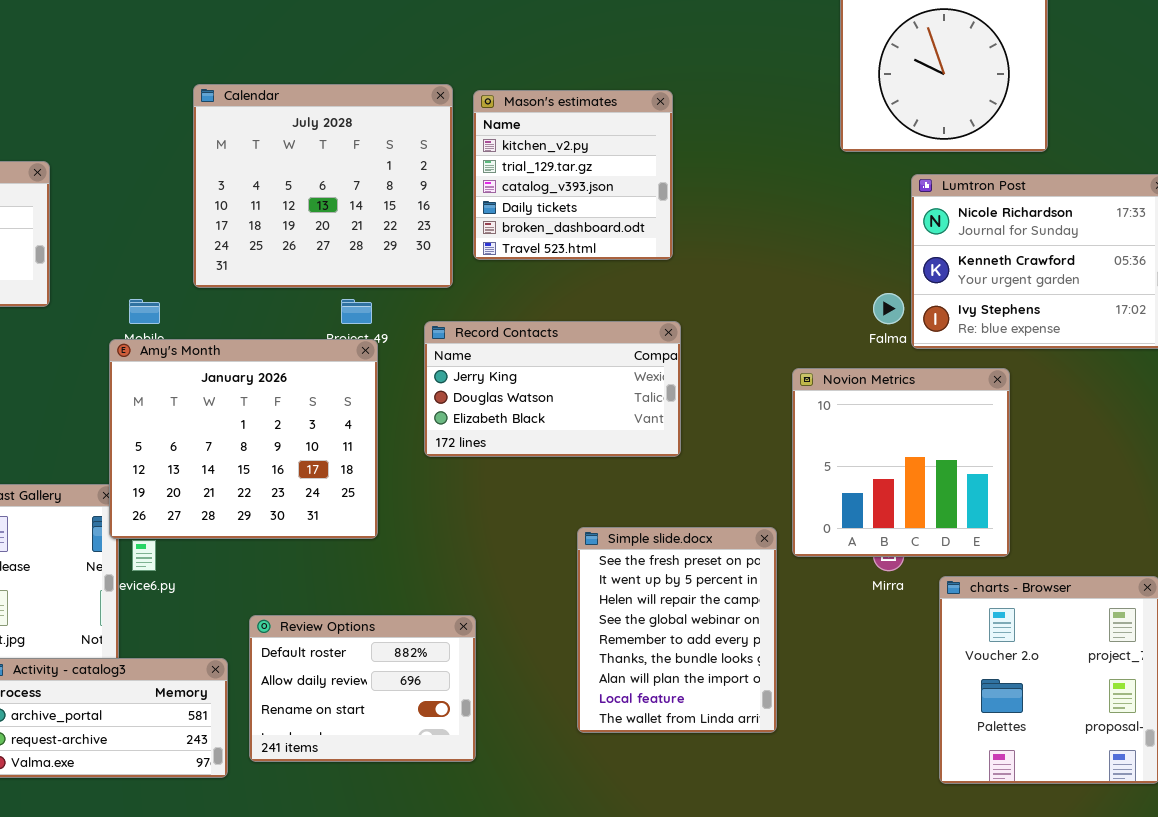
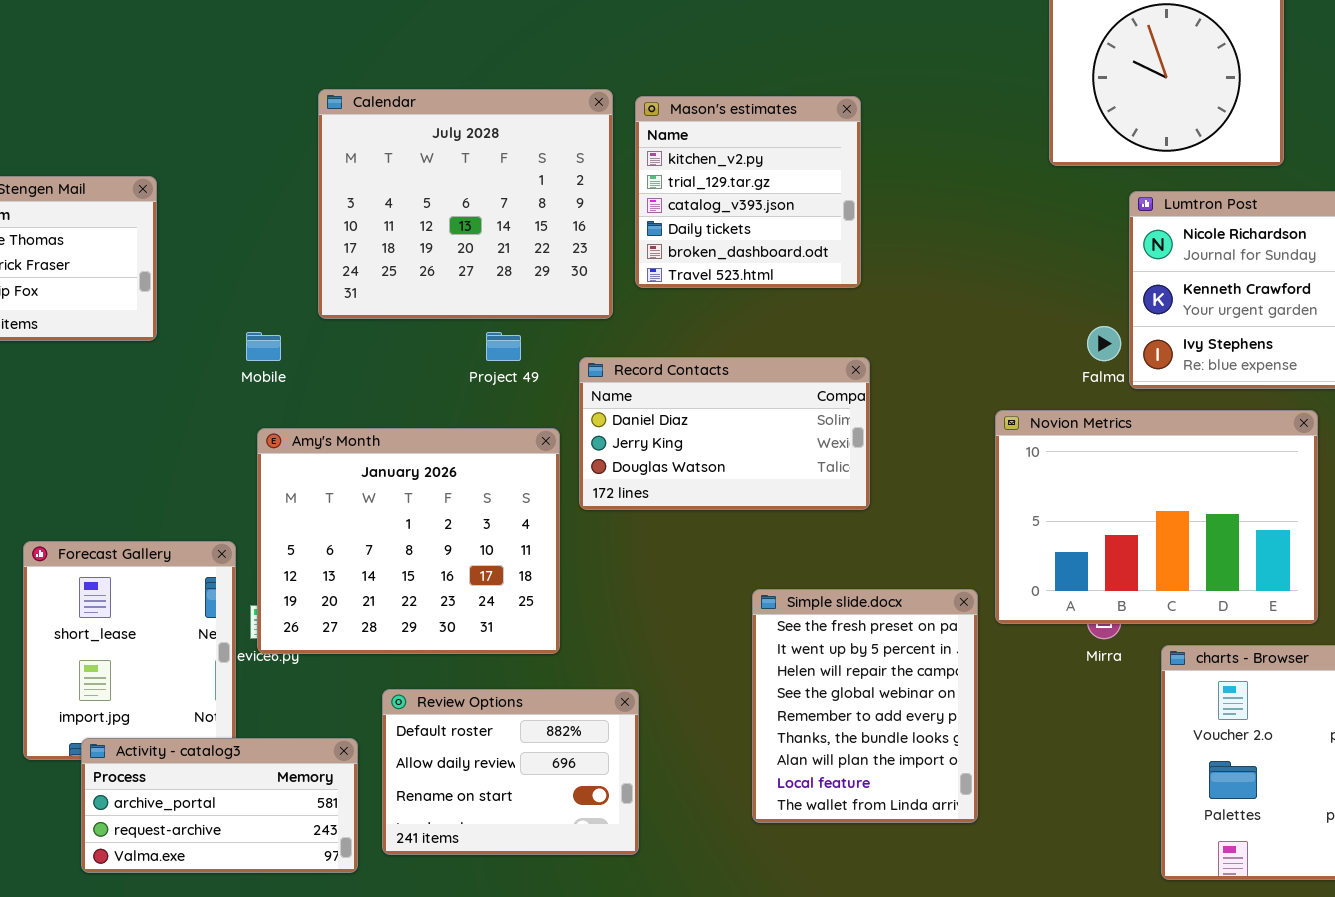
Record Contacts: [424,321,681,457] -> [579,357,870,510], scrolled up 1 row
Amy's Month: [109,339,378,539] -> [257,428,560,654], moved
Novion Metrics: [792,368,1010,557] -> [995,410,1318,624], resized

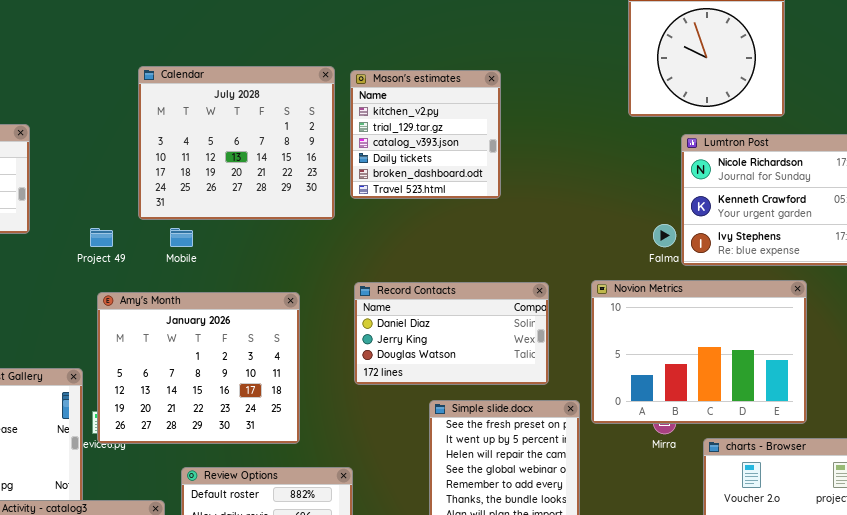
Mobile: [246,332,281,361] -> [170,228,193,247], moved
Project 49: [486,332,521,361] -> [90,228,113,247], moved
Record Contacts: [579,357,870,510] -> [354,282,549,385], moved

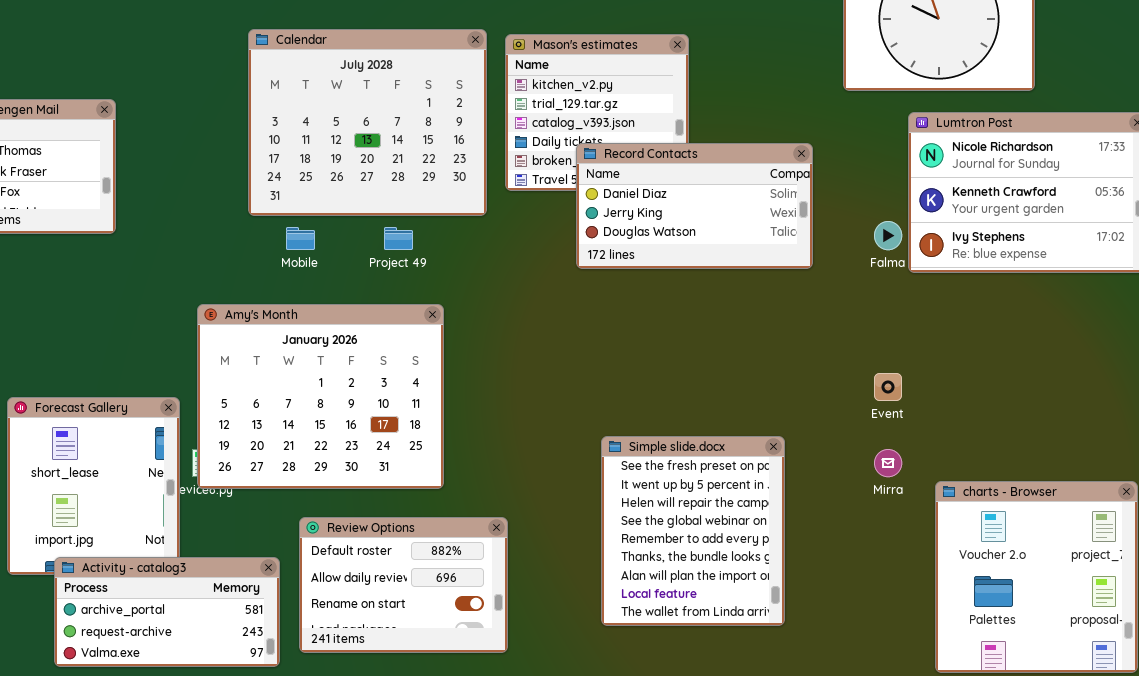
Project 49: [90,228,113,247] -> [384,227,413,250], moved
Novion Metrics: [591,280,807,424] -> none, closed
Record Contacts: [354,282,549,385] -> [576,143,813,269], moved

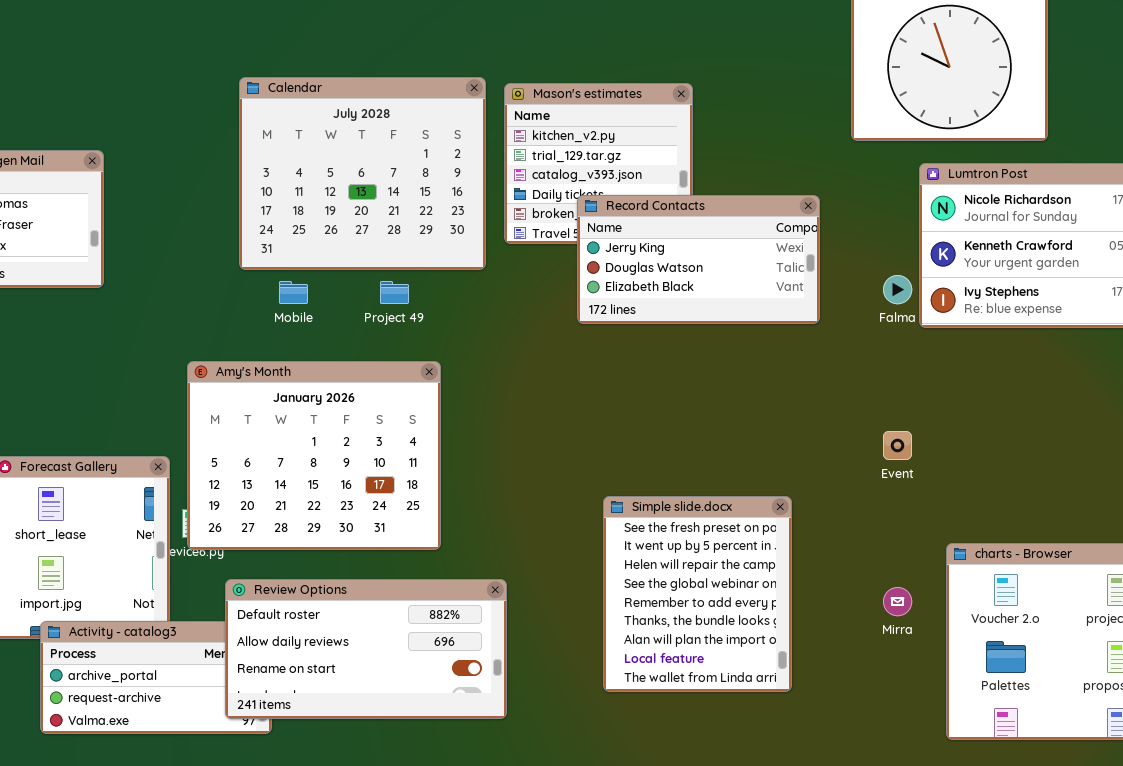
Record Contacts: [576,143,813,269] -> [577,195,820,324], scrolled down 1 row
Mirra: [874,449,902,477] -> [883,587,912,616], moved
Review Options: [299,517,508,653] -> [225,579,507,719], resized

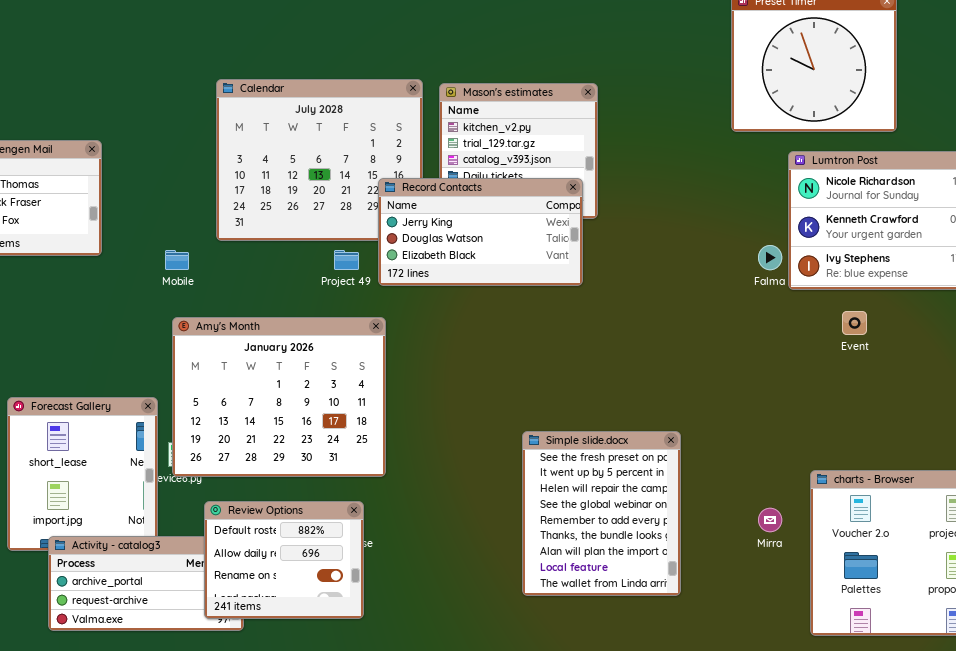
Record Contacts: [577,195,820,324] -> [378,178,583,286], moved
Mobile: [279,281,308,304] -> [165,250,189,270], moved
Event: [883,431,912,460] -> [842,311,867,335], moved
Review Options: [225,579,507,719] -> [204,501,364,619], resized

